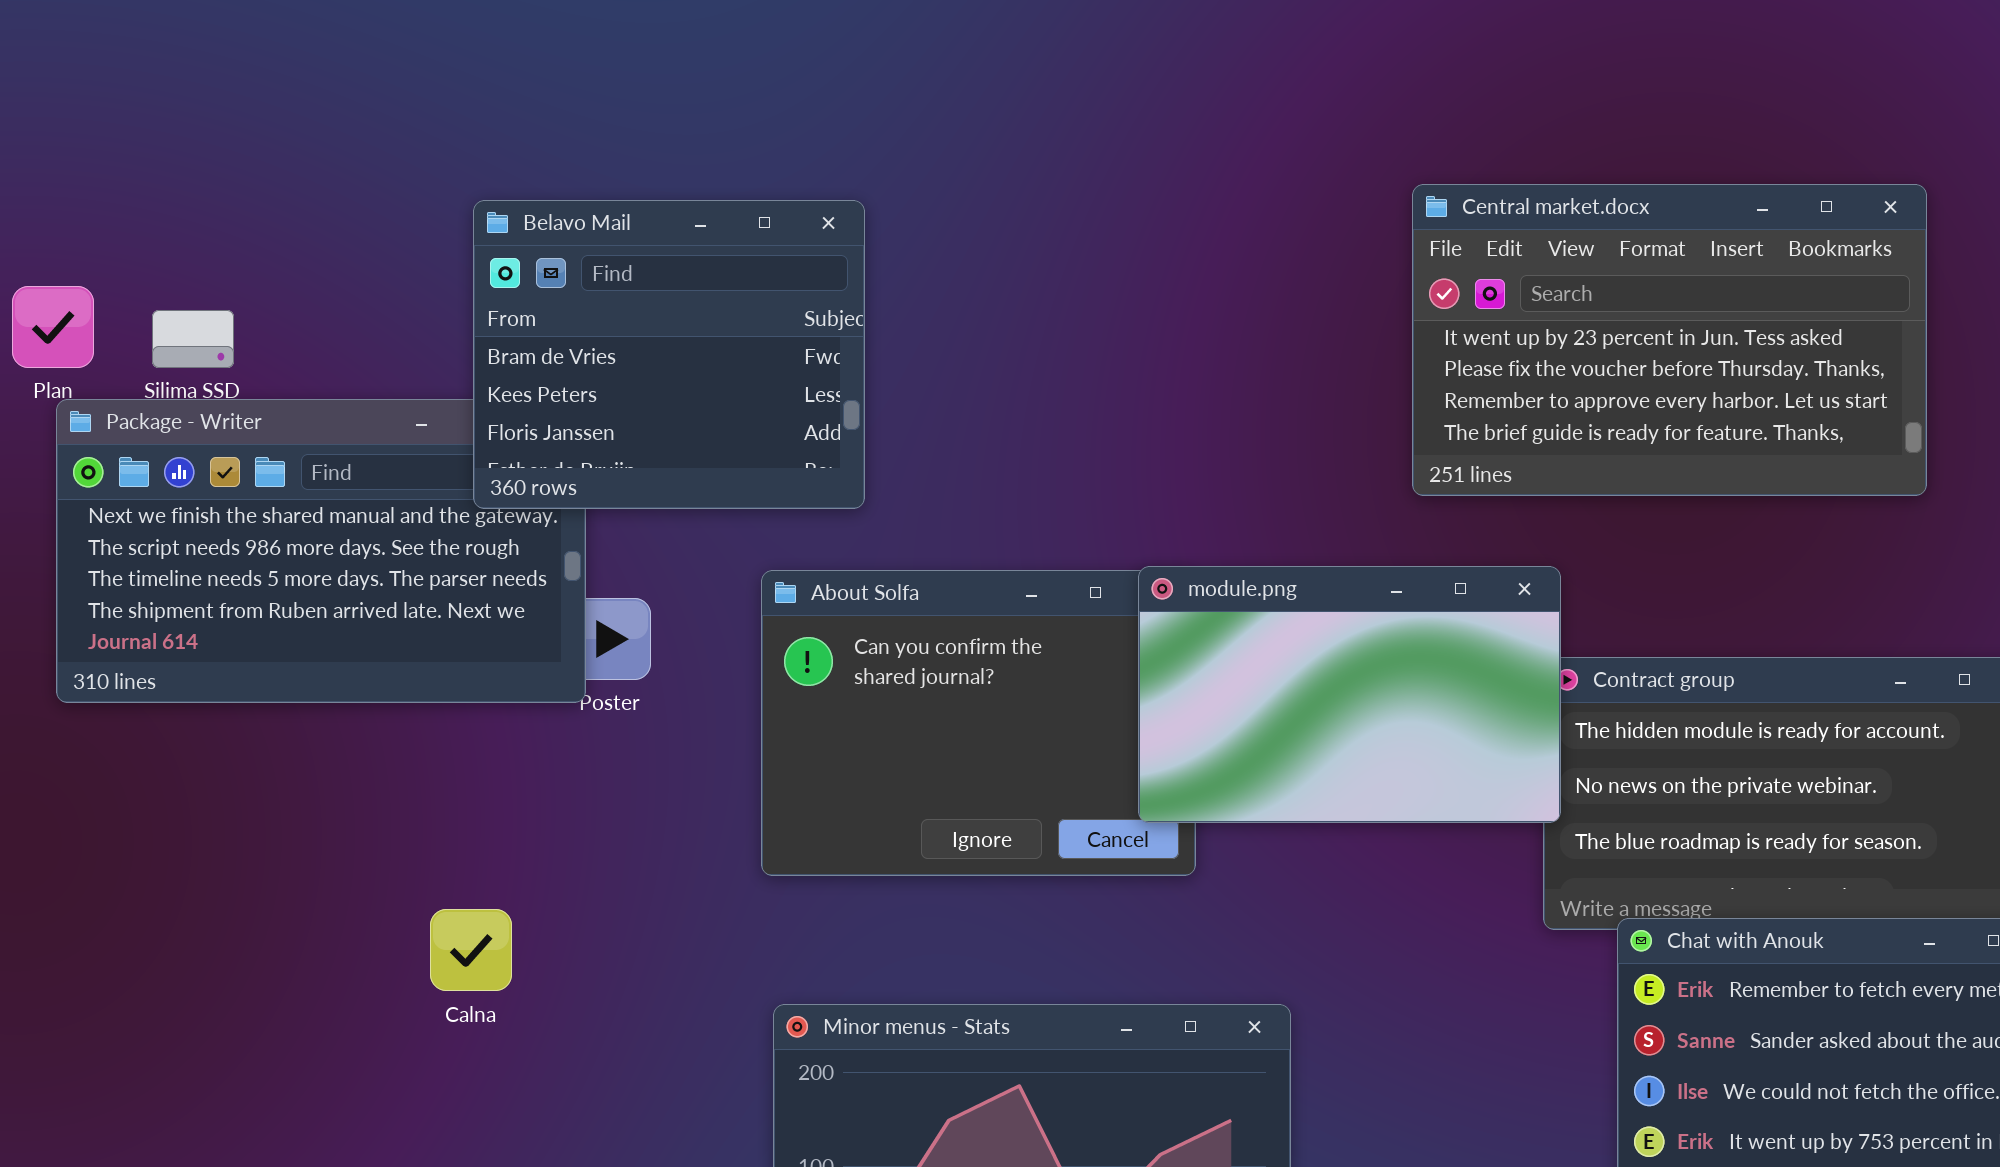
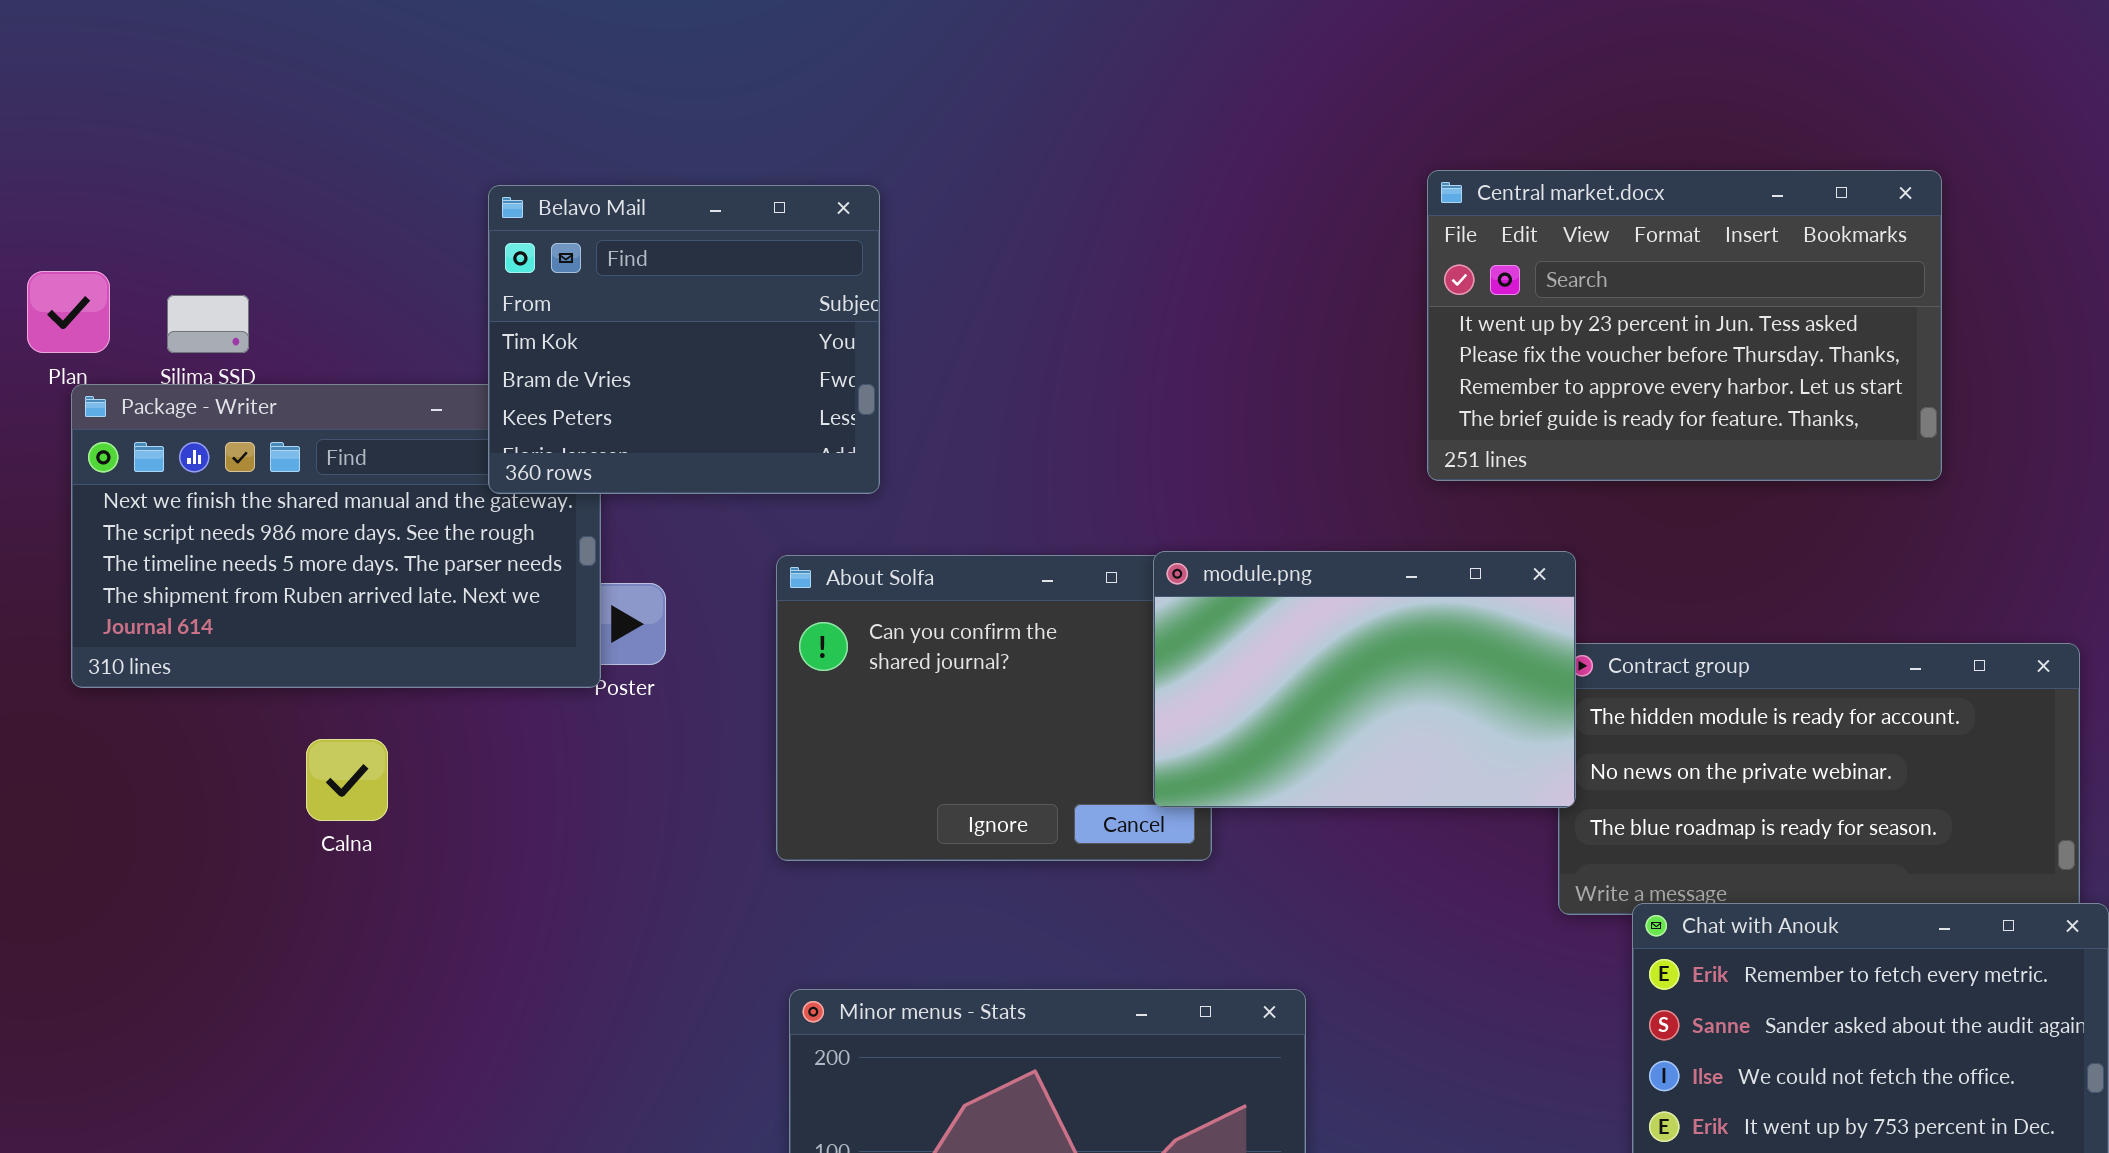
Belavo Mail: [473,200,865,509] -> [488,185,880,494], scrolled up 1 row
Calna: [430,909,512,991] -> [306,739,388,821], moved

